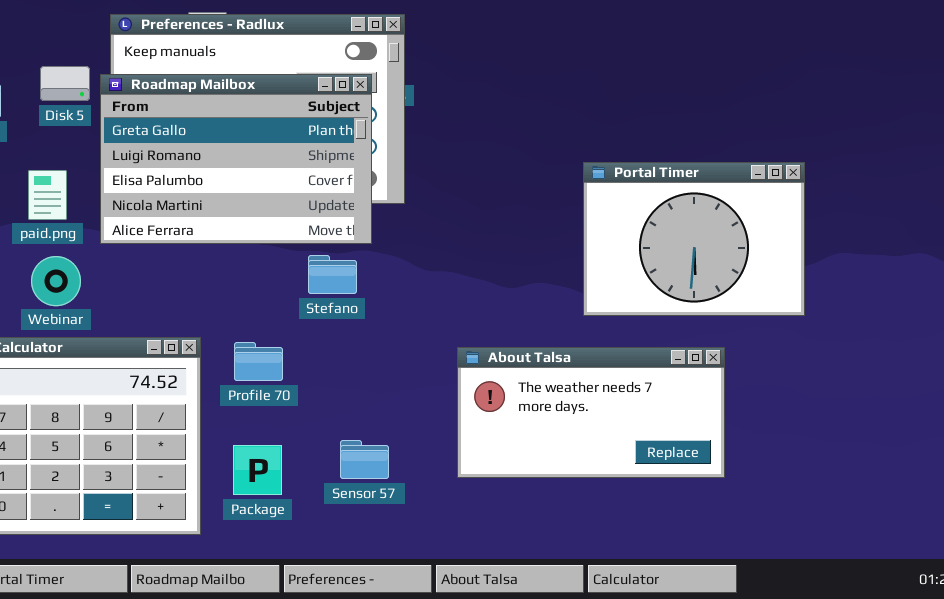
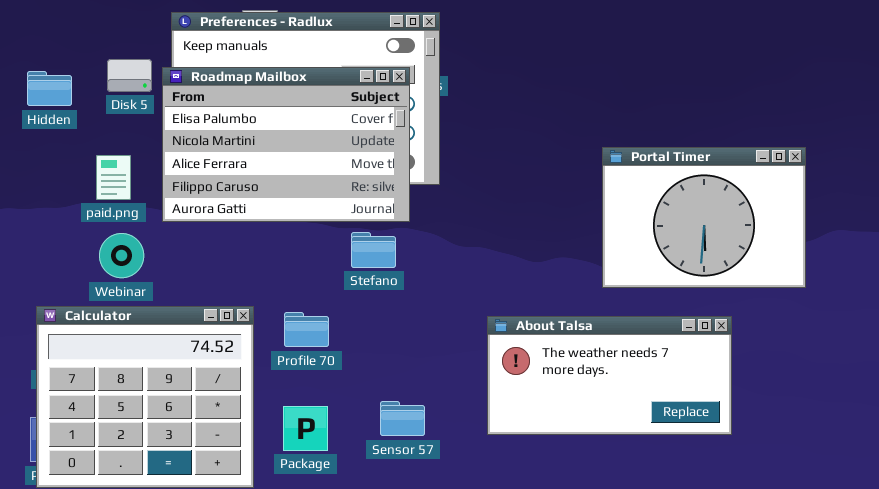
Roadmap Mailbox: [100,74,372,244] -> [162,67,410,222], scrolled down 2 rows

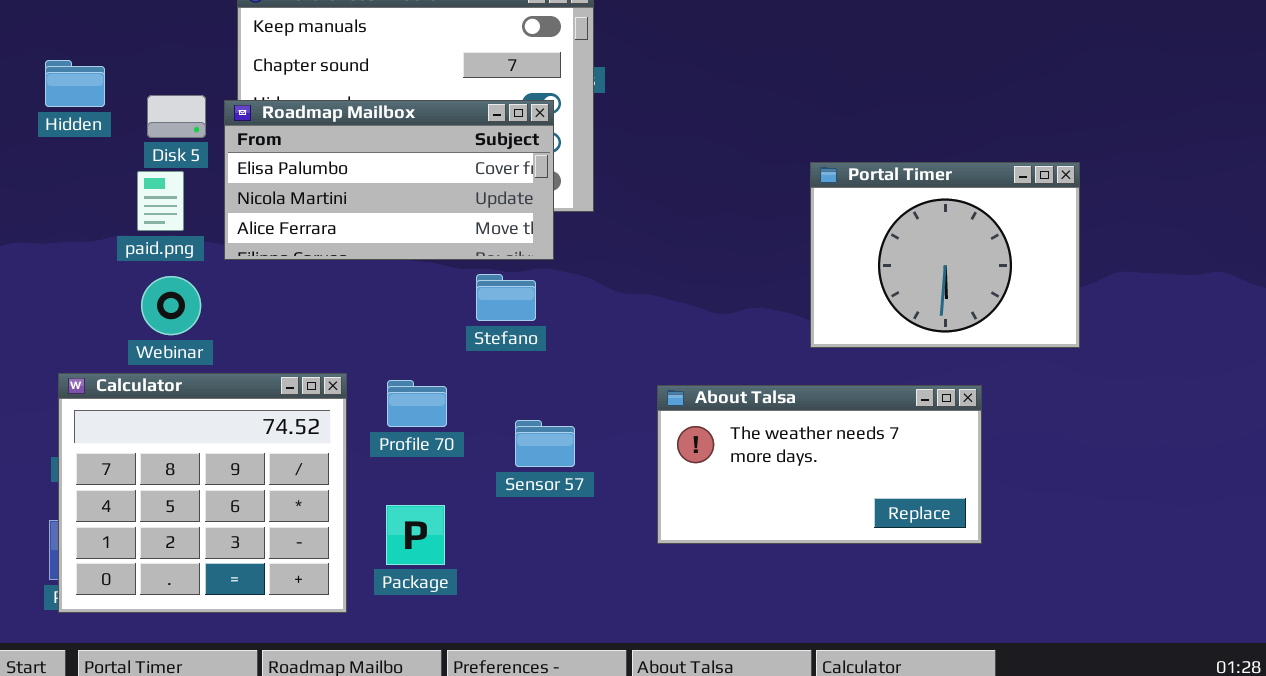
Disk 5: [107,59,152,92] -> [147,95,206,138], moved
Roadmap Mailbox: [162,67,410,222] -> [224,100,554,260], resized
Sensor 57: [380,401,425,436] -> [515,420,575,467], moved

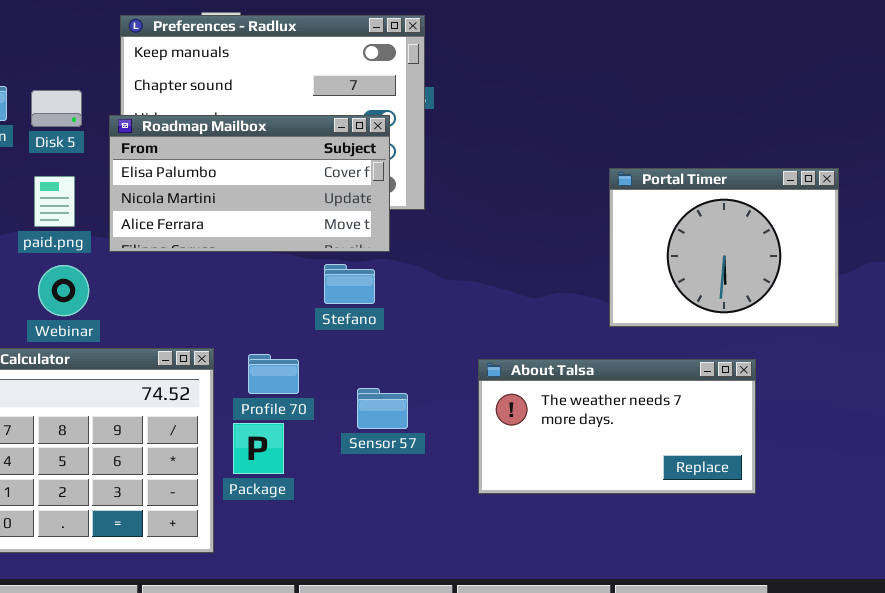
Disk 5: [147,95,206,138] -> [31,90,82,127], moved
Package: [386,505,445,565] -> [233,423,284,474], moved

